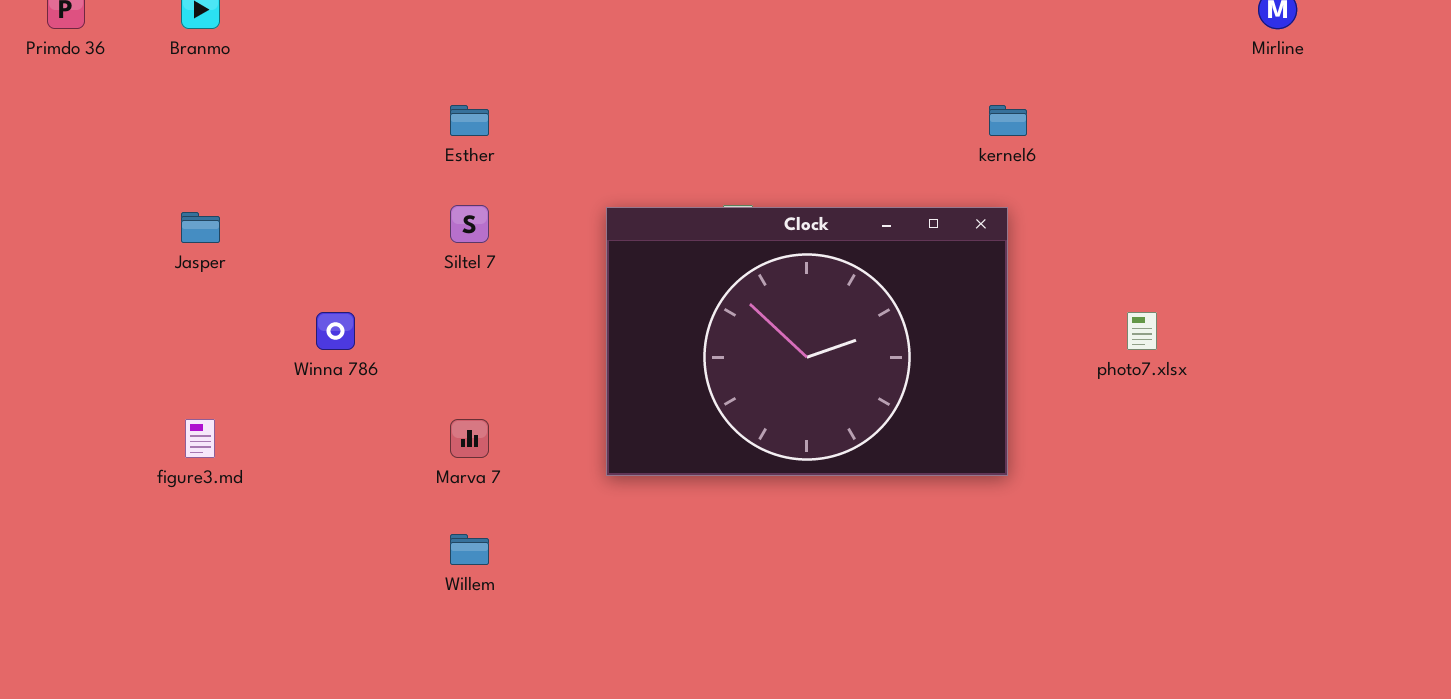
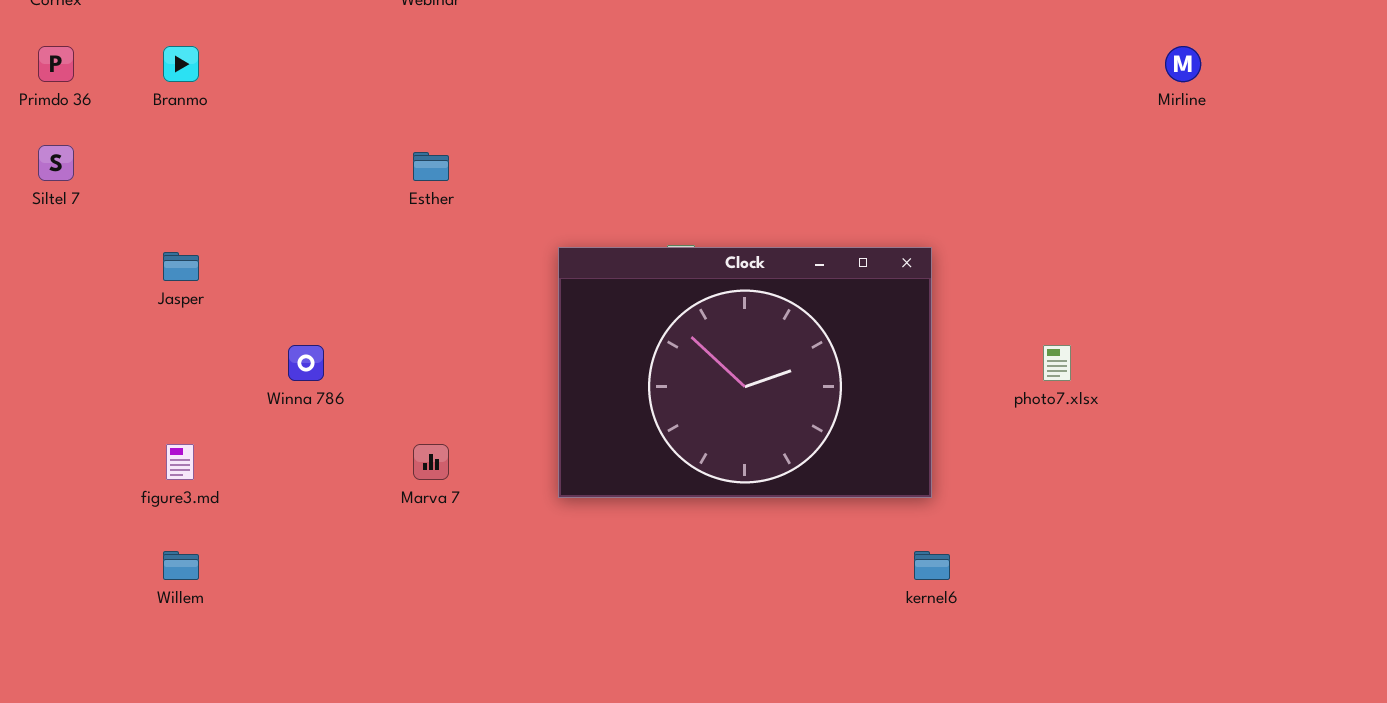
kernel6: [989,105,1027,136] -> [914,551,950,580], moved
Siltel 7: [450,205,489,243] -> [38,145,74,181], moved
Willem: [450,534,489,565] -> [163,551,199,580], moved

